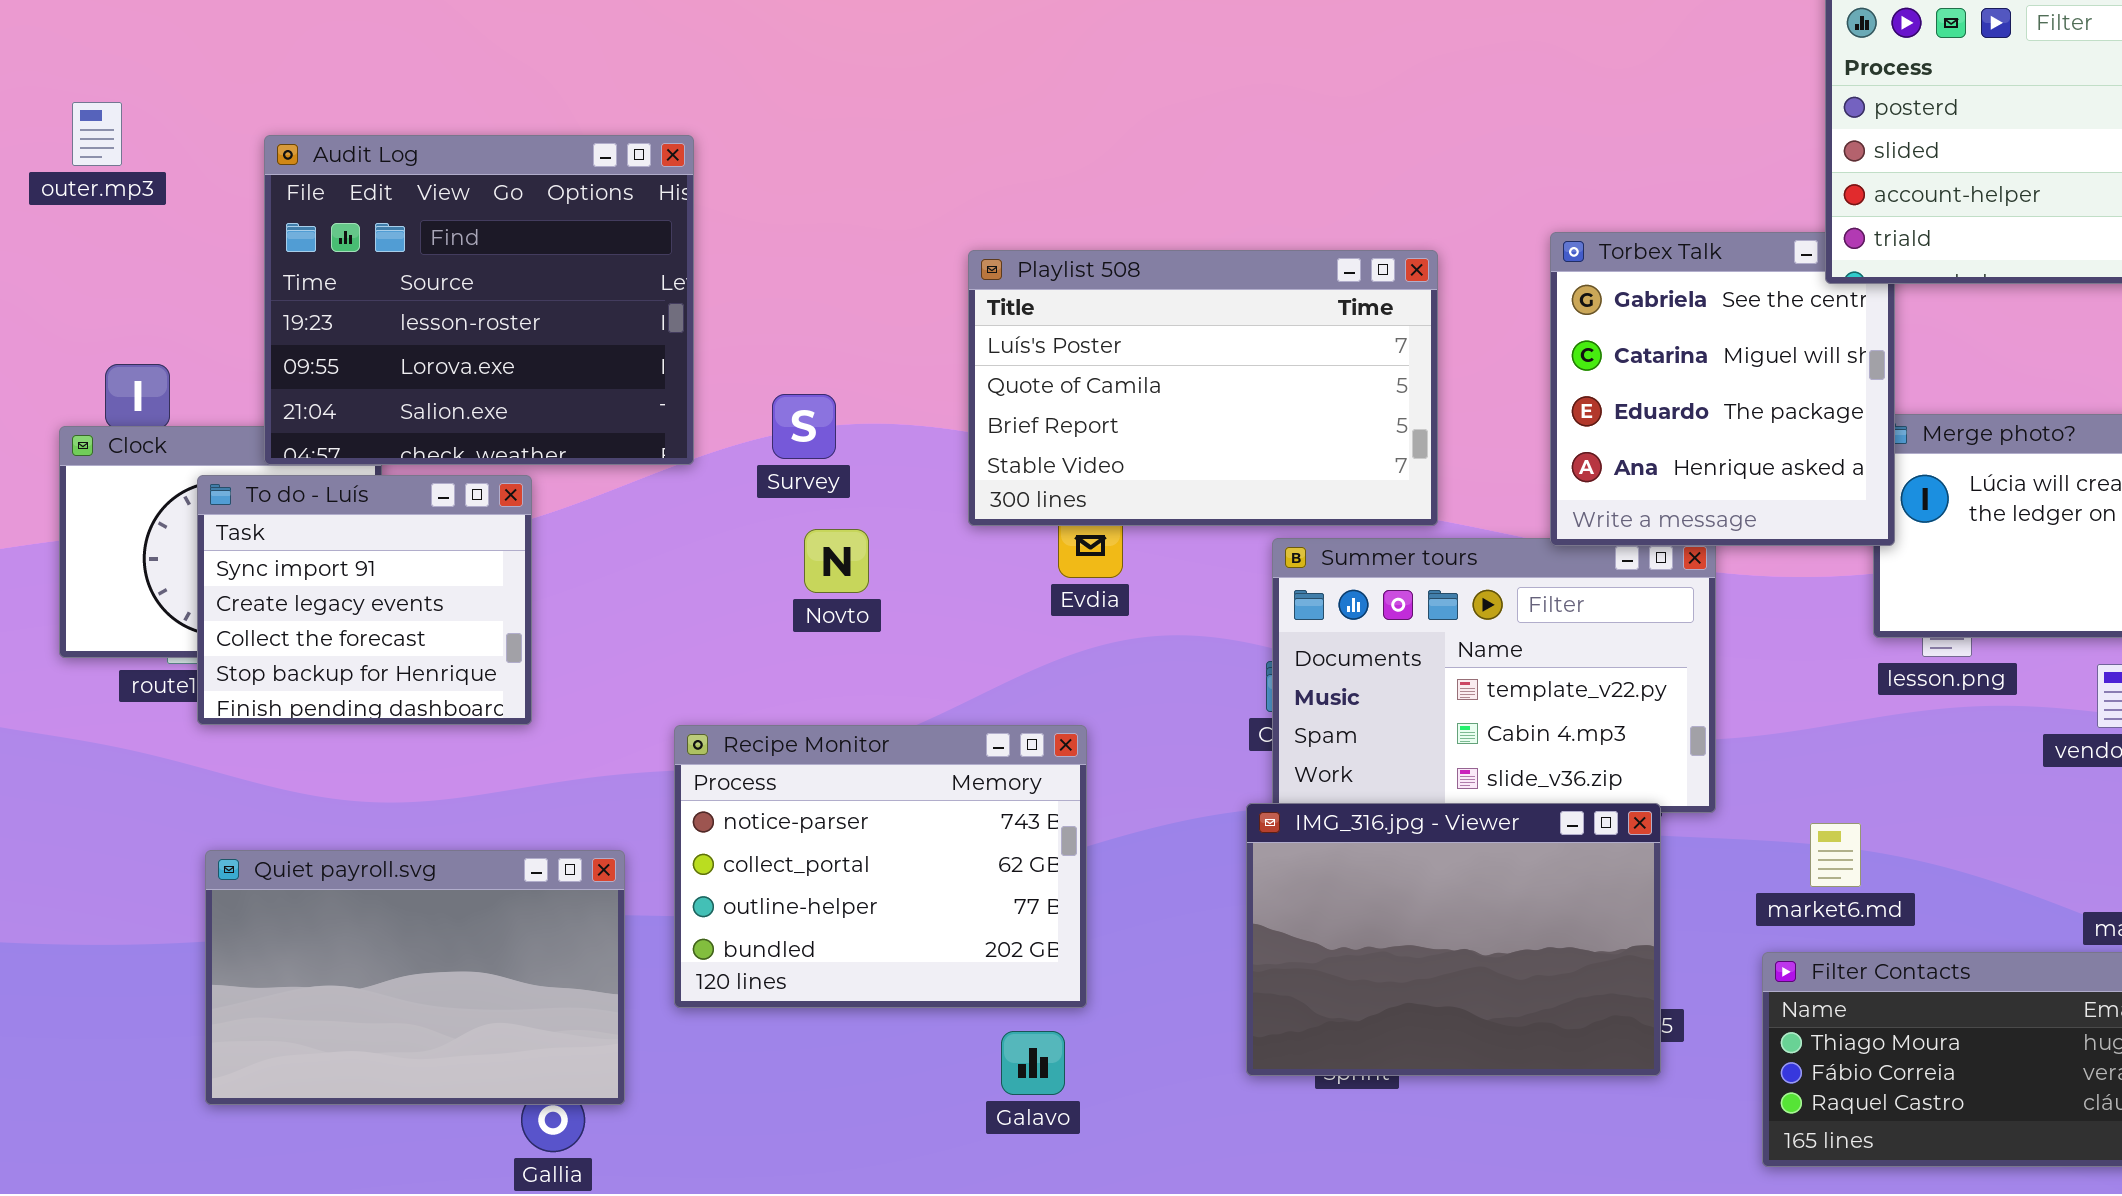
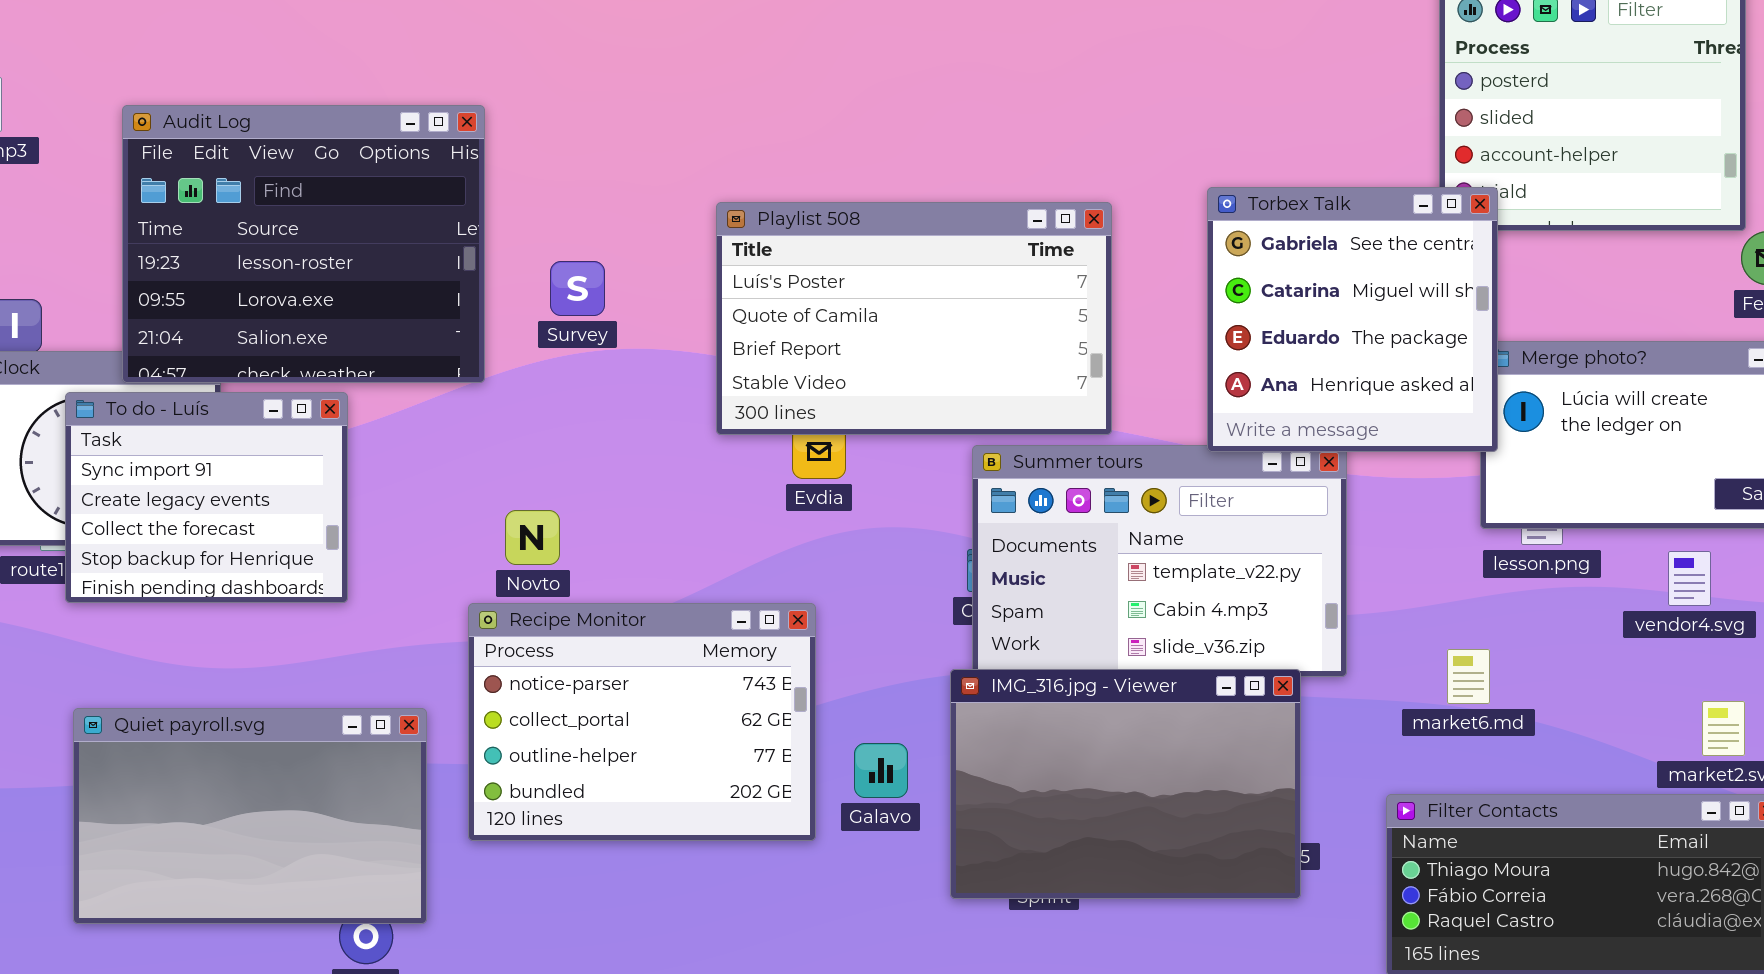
Torbex Talk: [1550,232,1895,546] -> [1207,187,1498,452], raised
Survey: [772,394,836,459] -> [550,261,605,316], moved
Novto: [804,529,869,593] -> [505,510,560,565], moved
market6.md: [1810,823,1861,887] -> [1447,649,1490,704], moved
Galavo: [1001,1031,1065,1095] -> [854,743,908,798], moved

